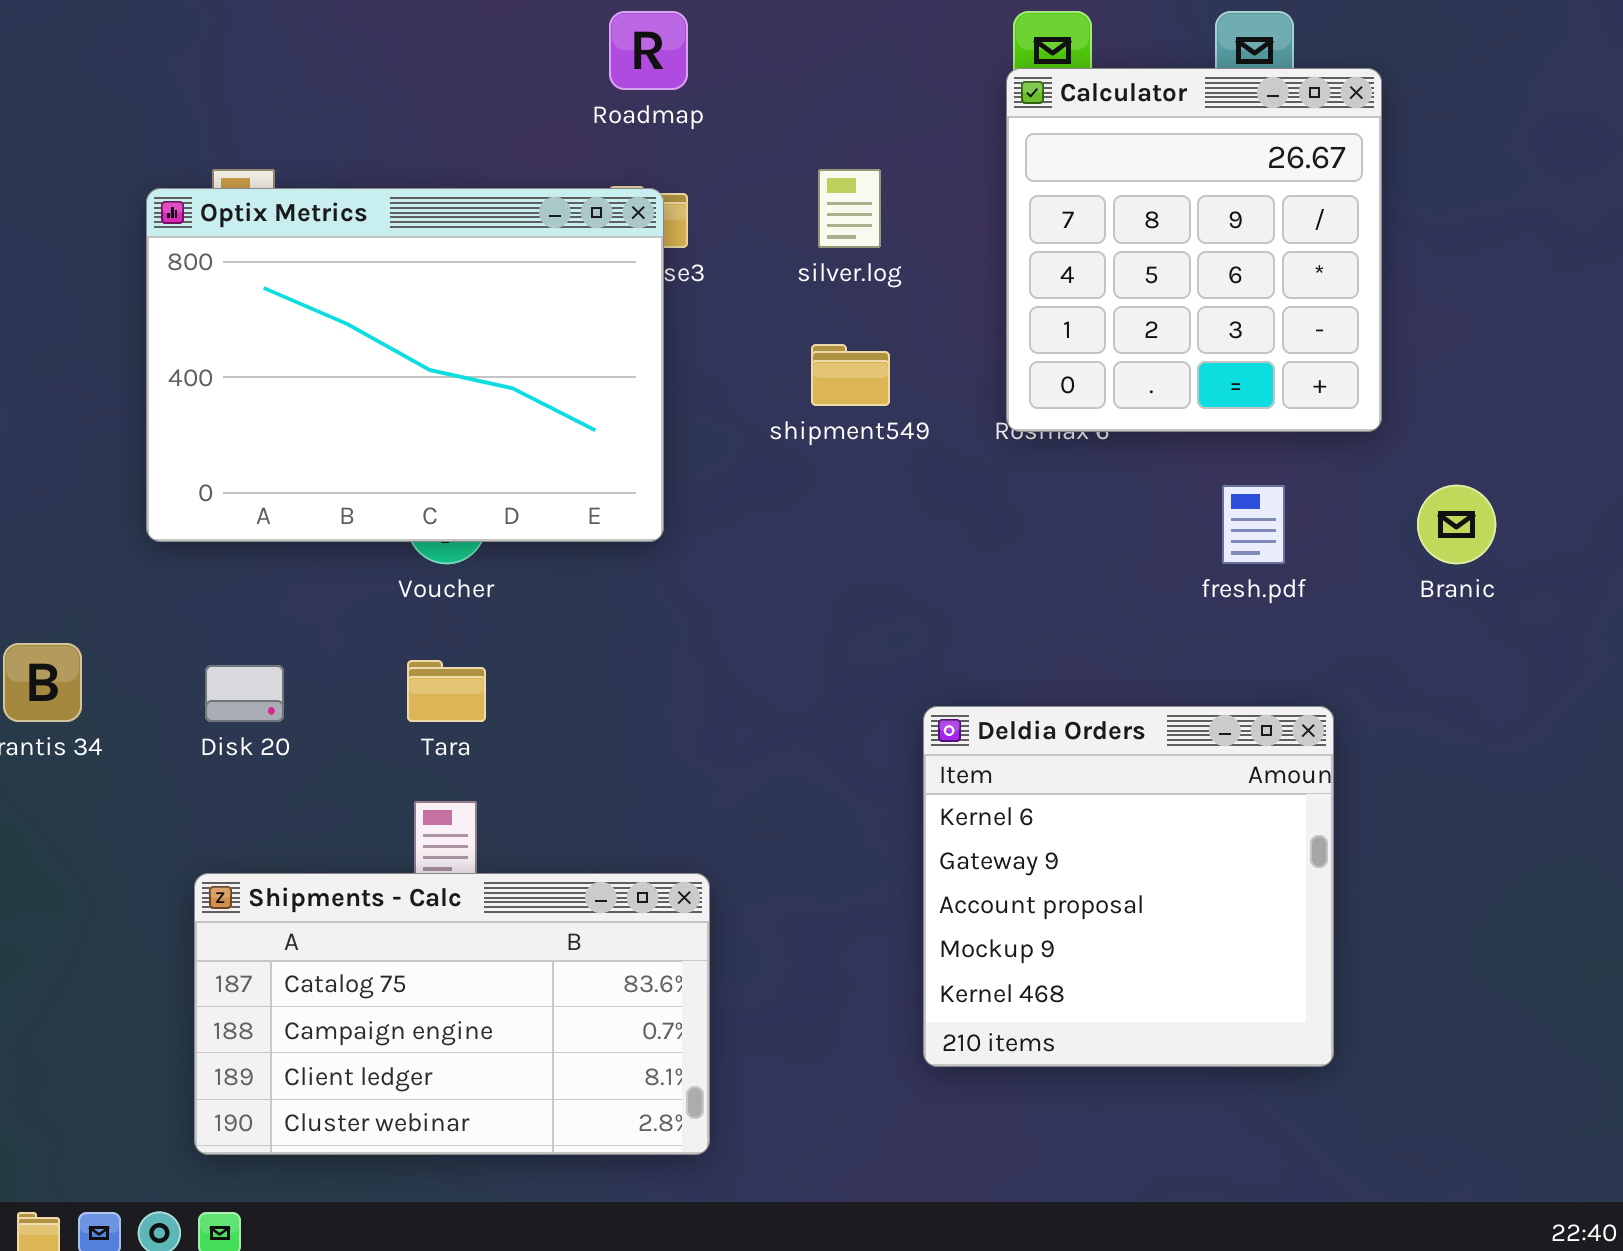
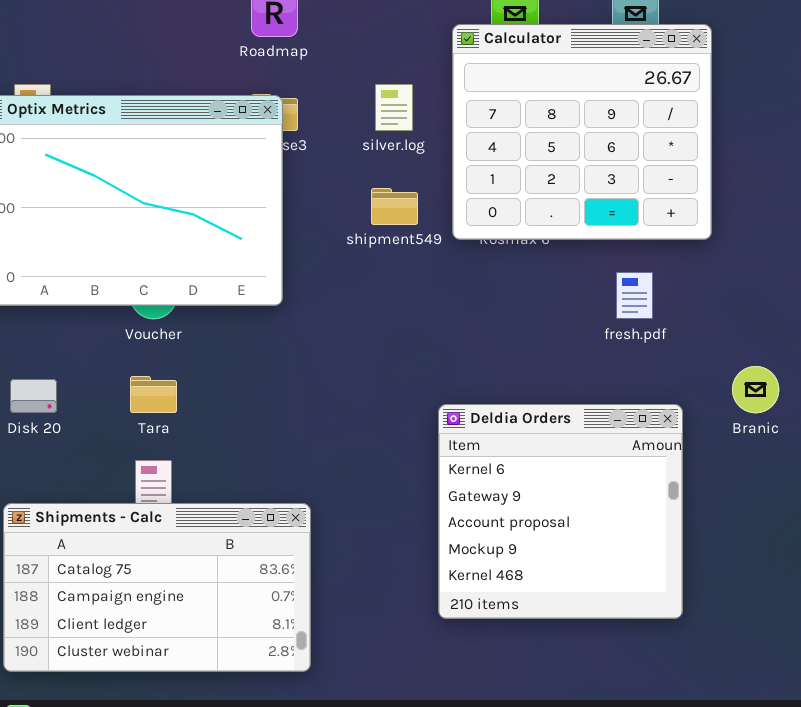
Calculator: [1006,68,1382,432] -> [452,24,712,240], resized
Branic: [1417,485,1496,564] -> [732,366,779,413], moved

